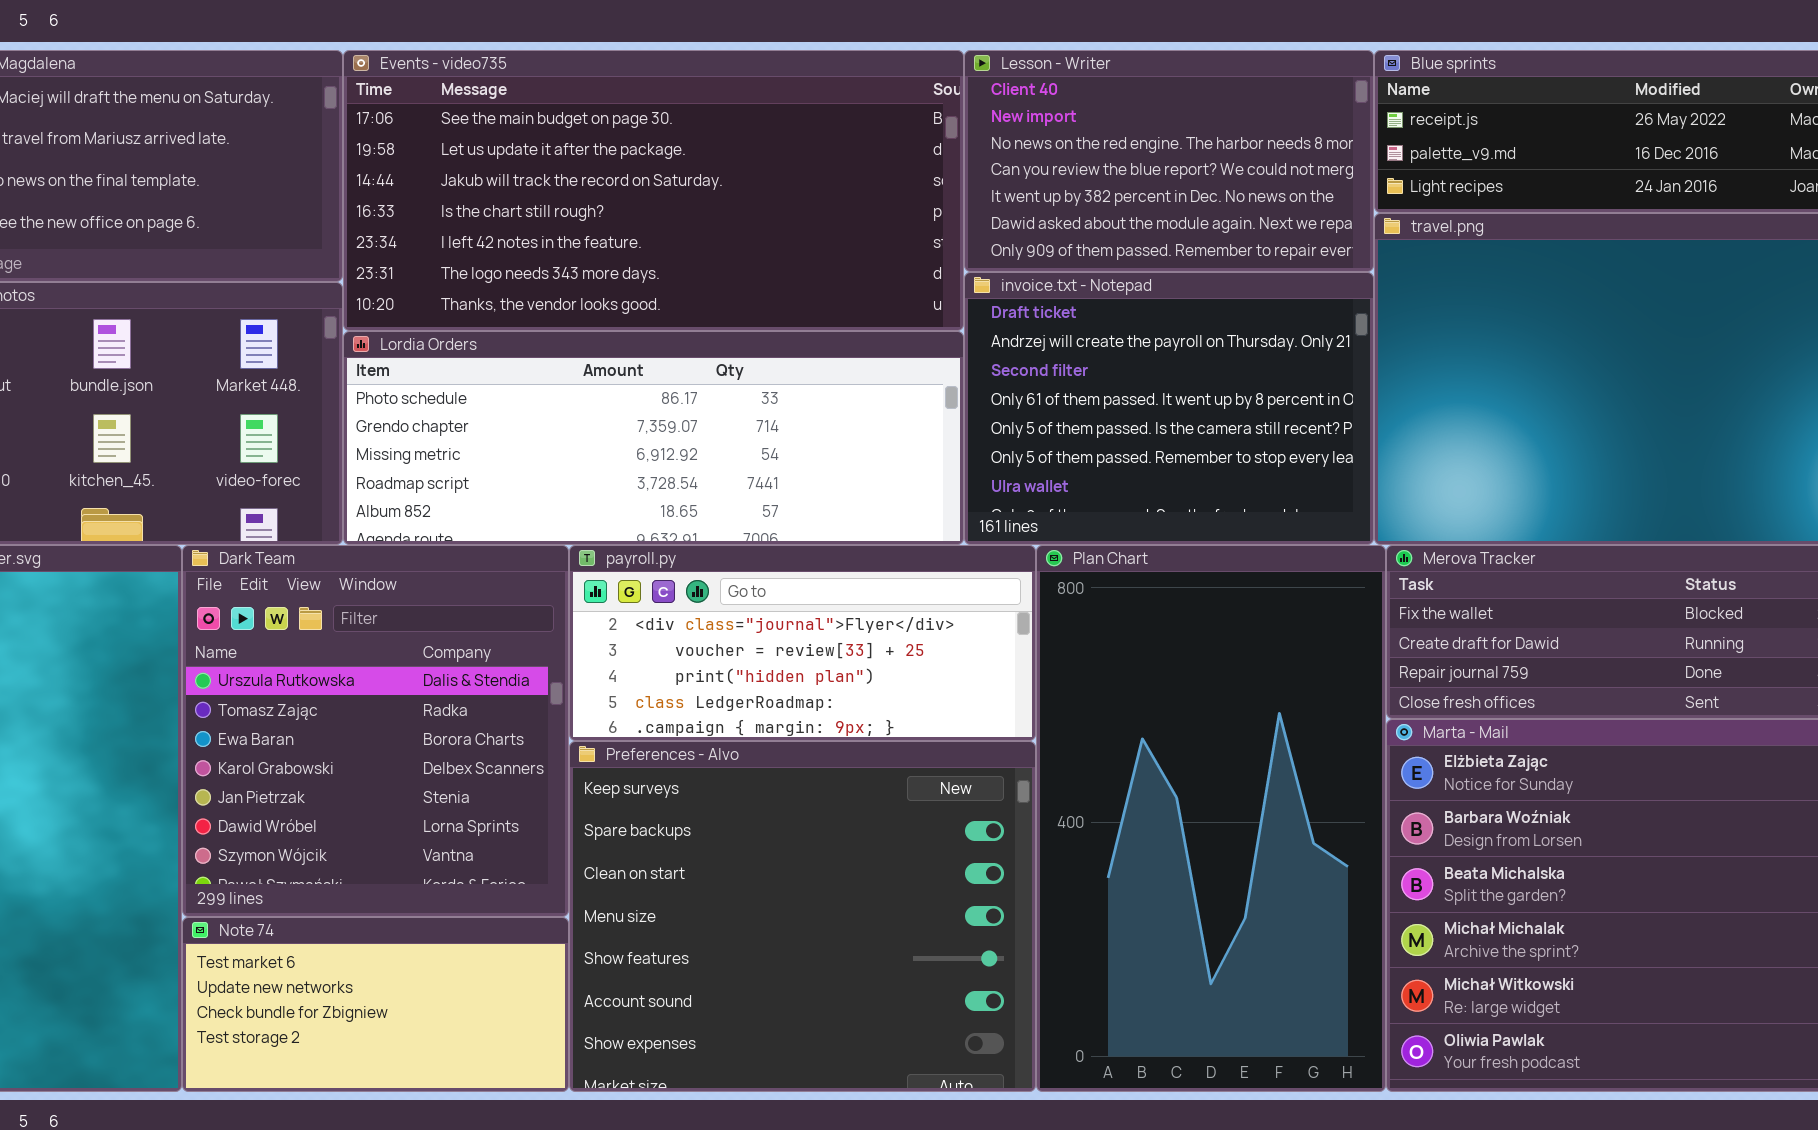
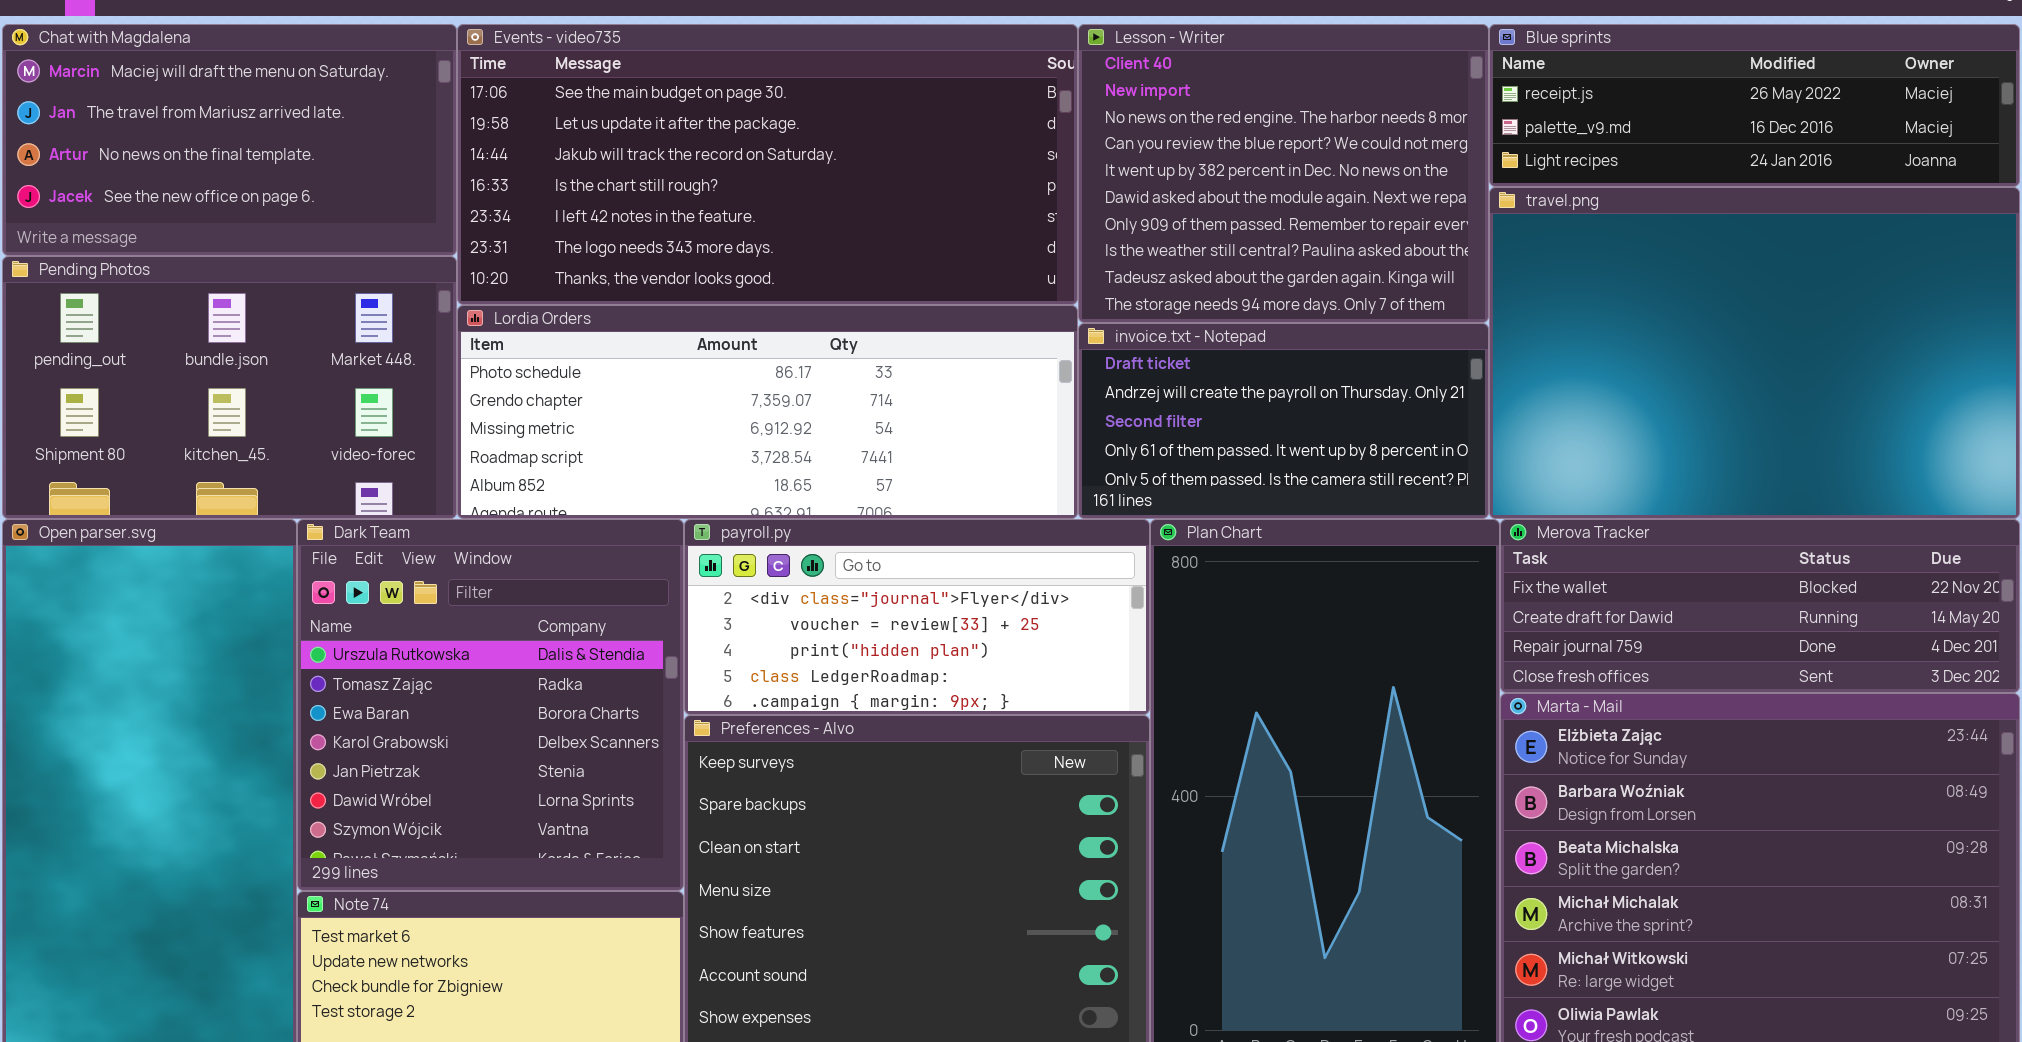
Lesson - Writer: [964,50,1374,272] -> [1078,24,1489,323], resized
invoice.txt - Notepad: [964,272,1374,545] -> [1078,323,1489,519], resized

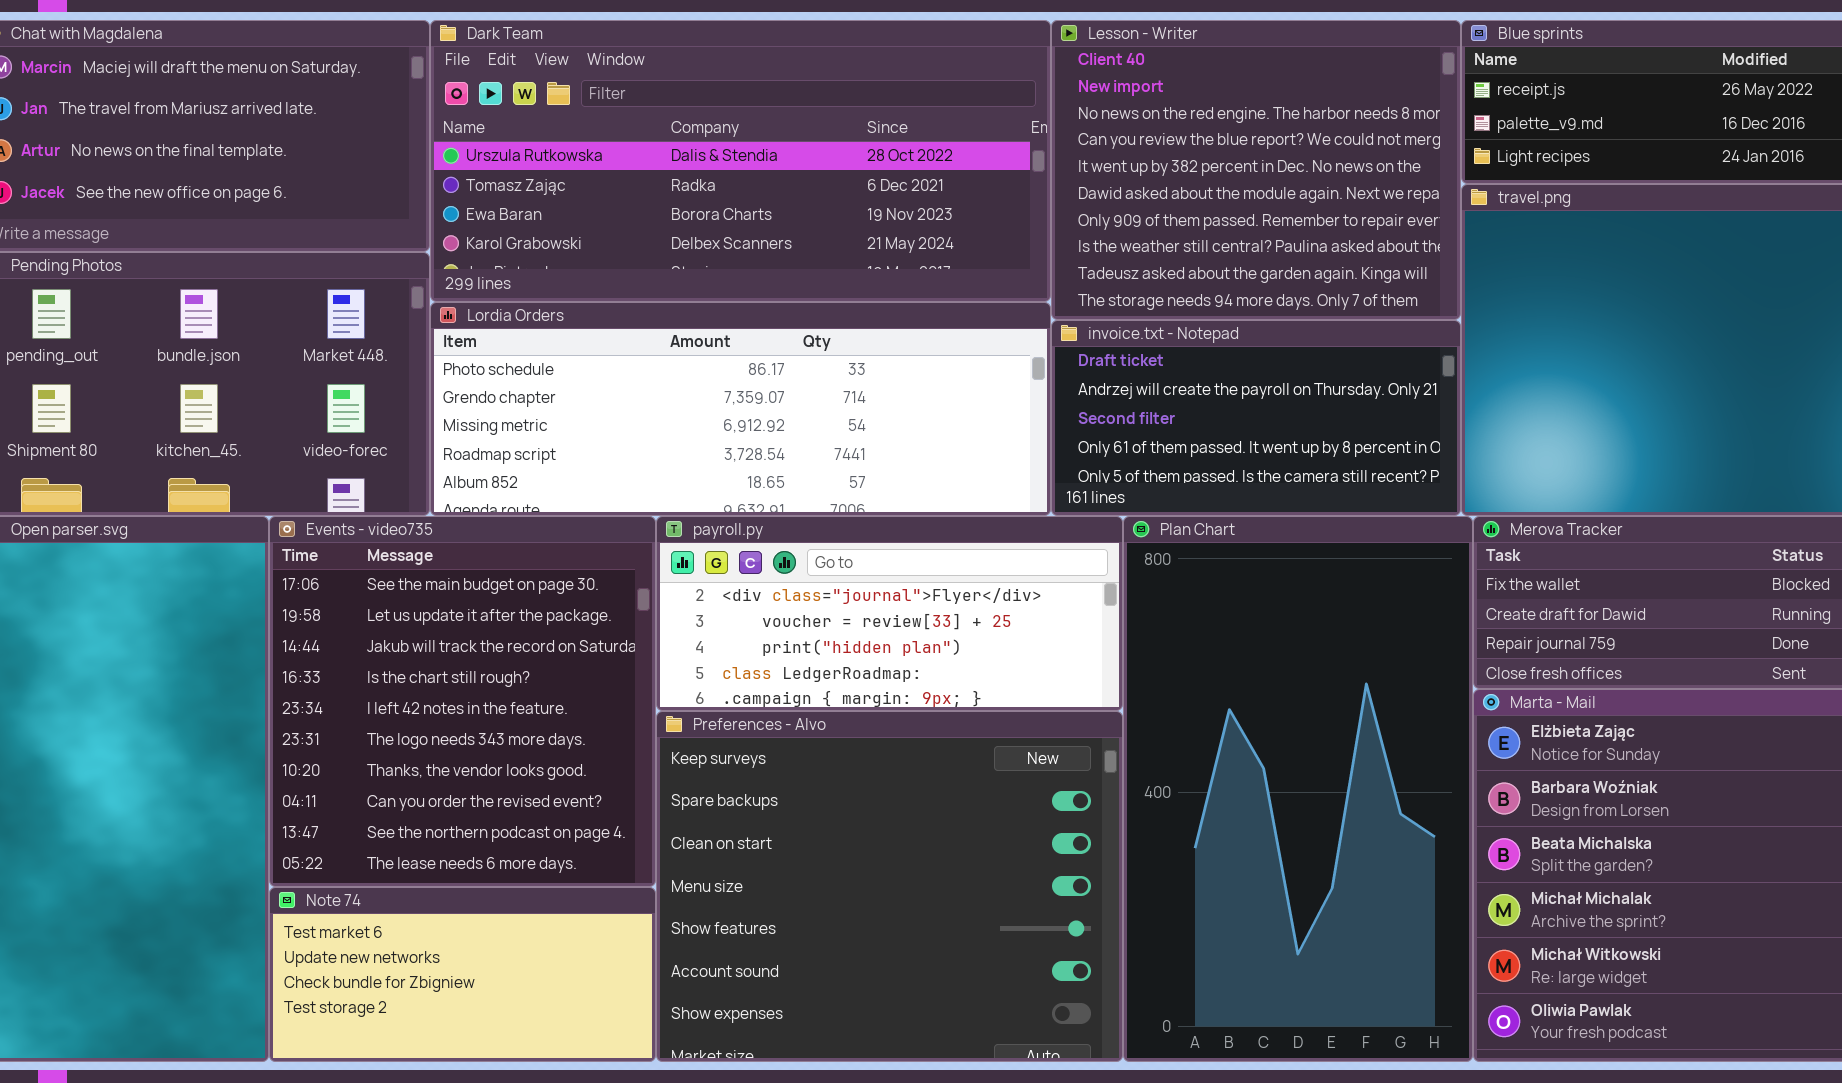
Events - video735: [457,24,1078,305] -> [269,516,656,887], moved, resized
Dark Team: [297,519,684,891] -> [430,20,1051,302], moved, resized

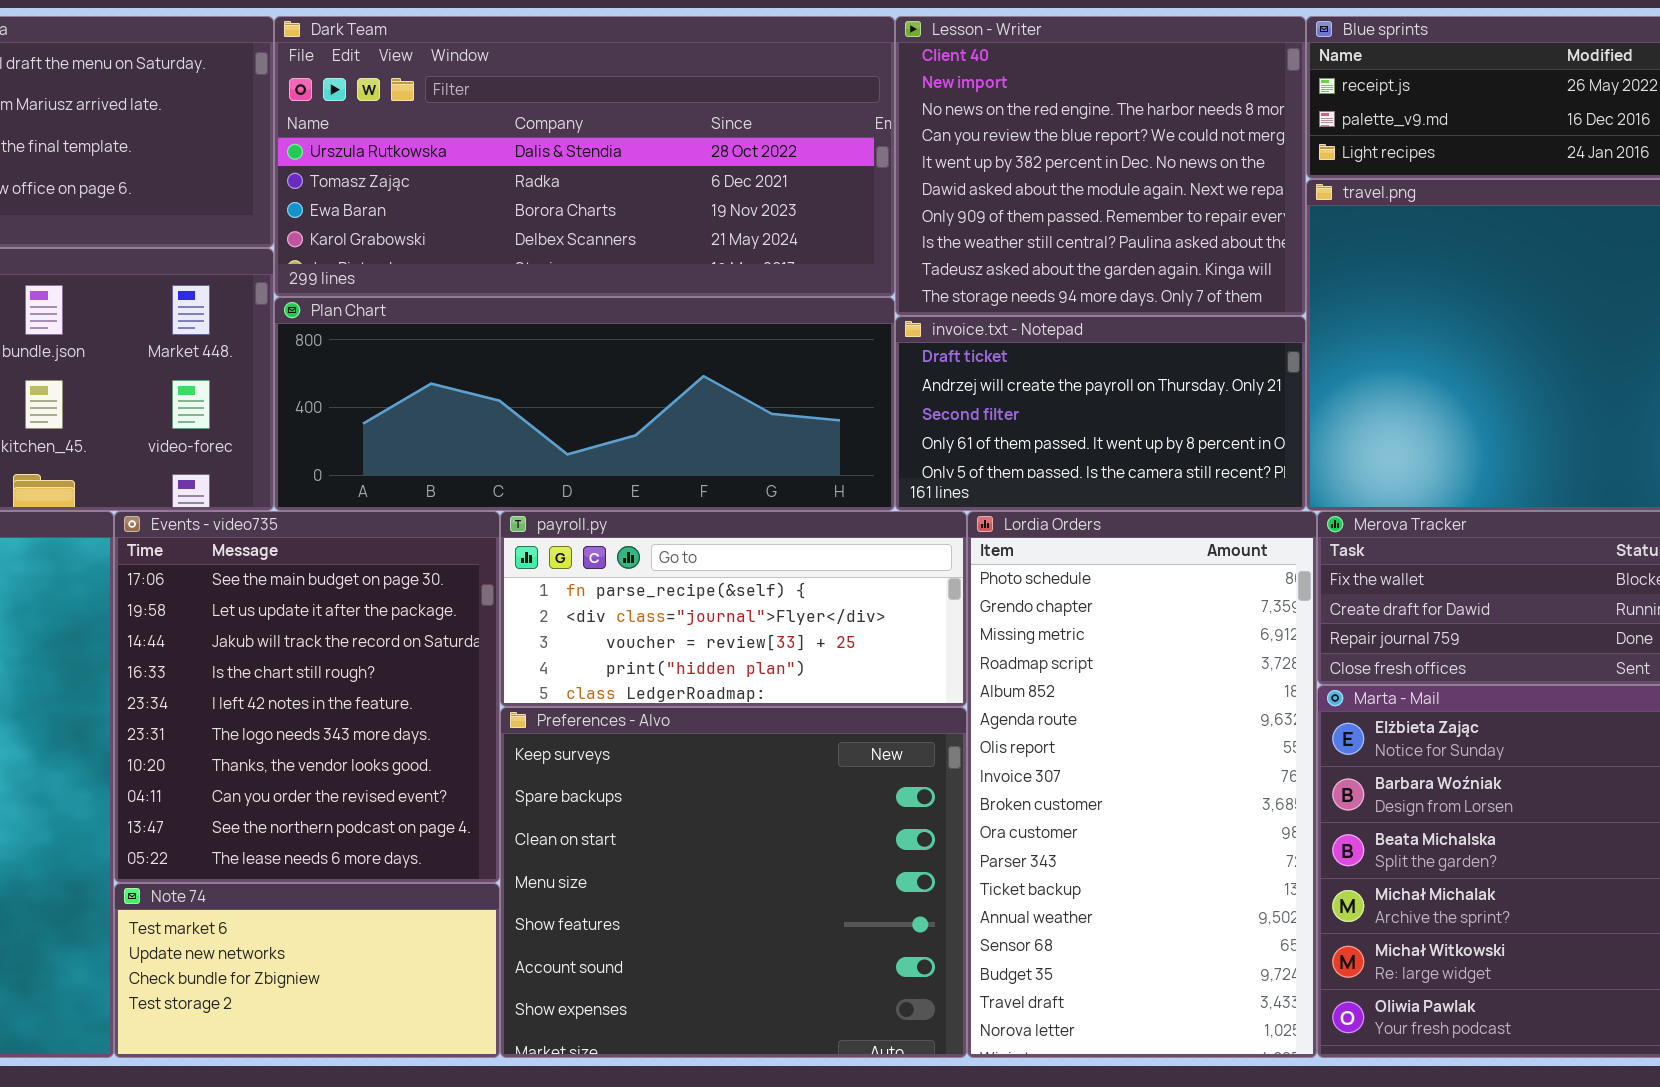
Lordia Orders: [430,302,1051,516] -> [967,511,1317,1058], moved, resized
payroll.py: [656,516,1123,711] -> [500,511,967,707], scrolled up 1 row
Plan Chart: [1123,516,1473,1062] -> [274,297,895,511], moved, resized

